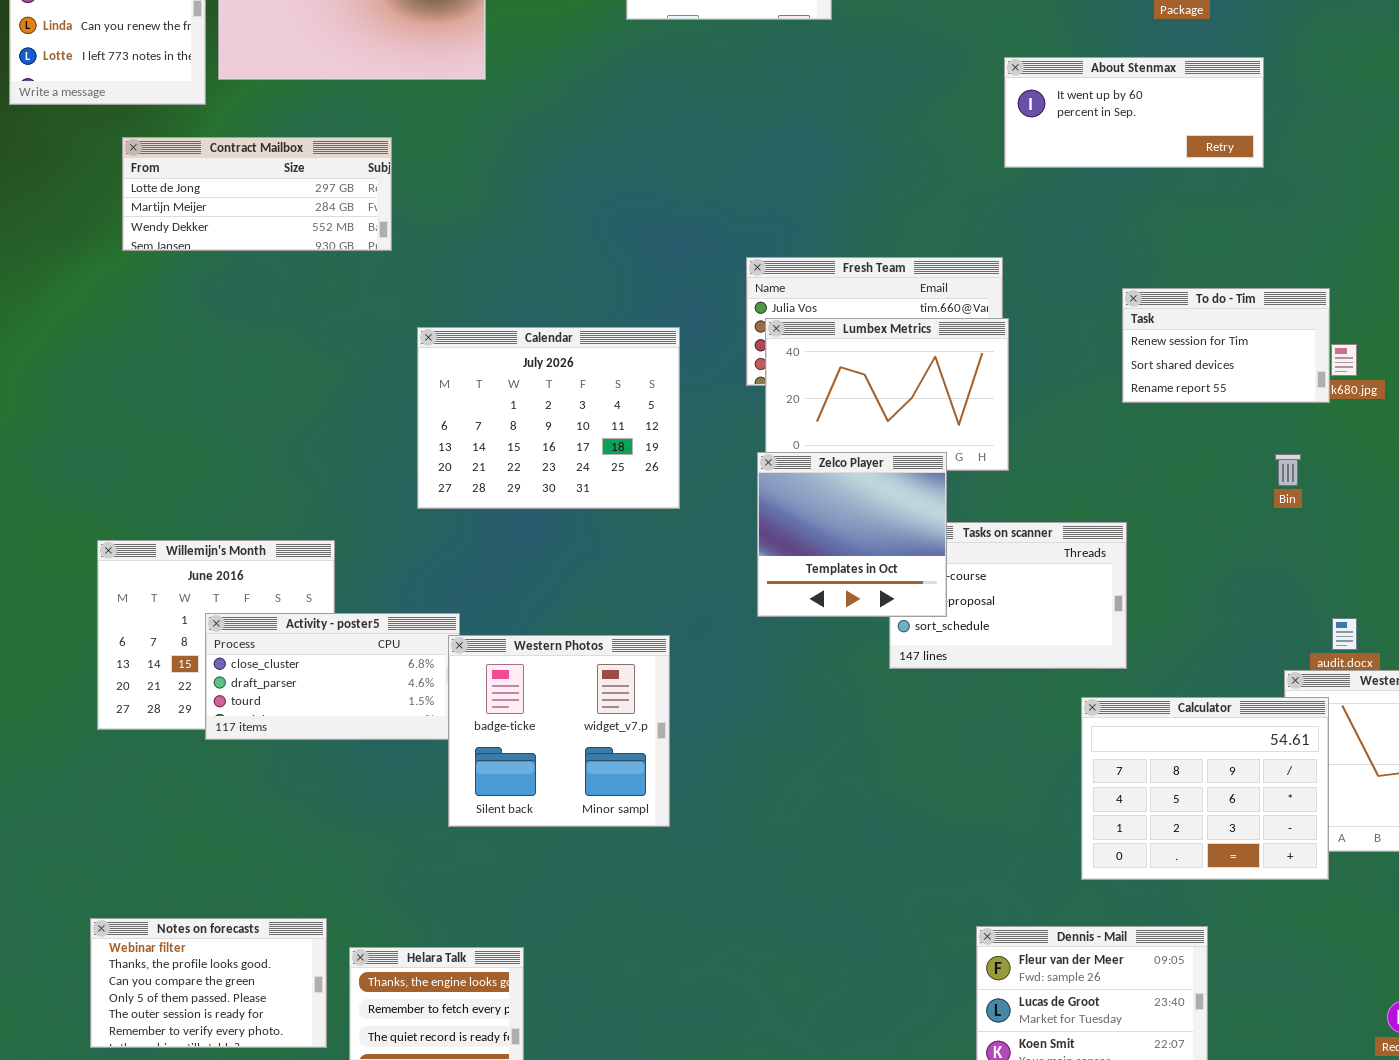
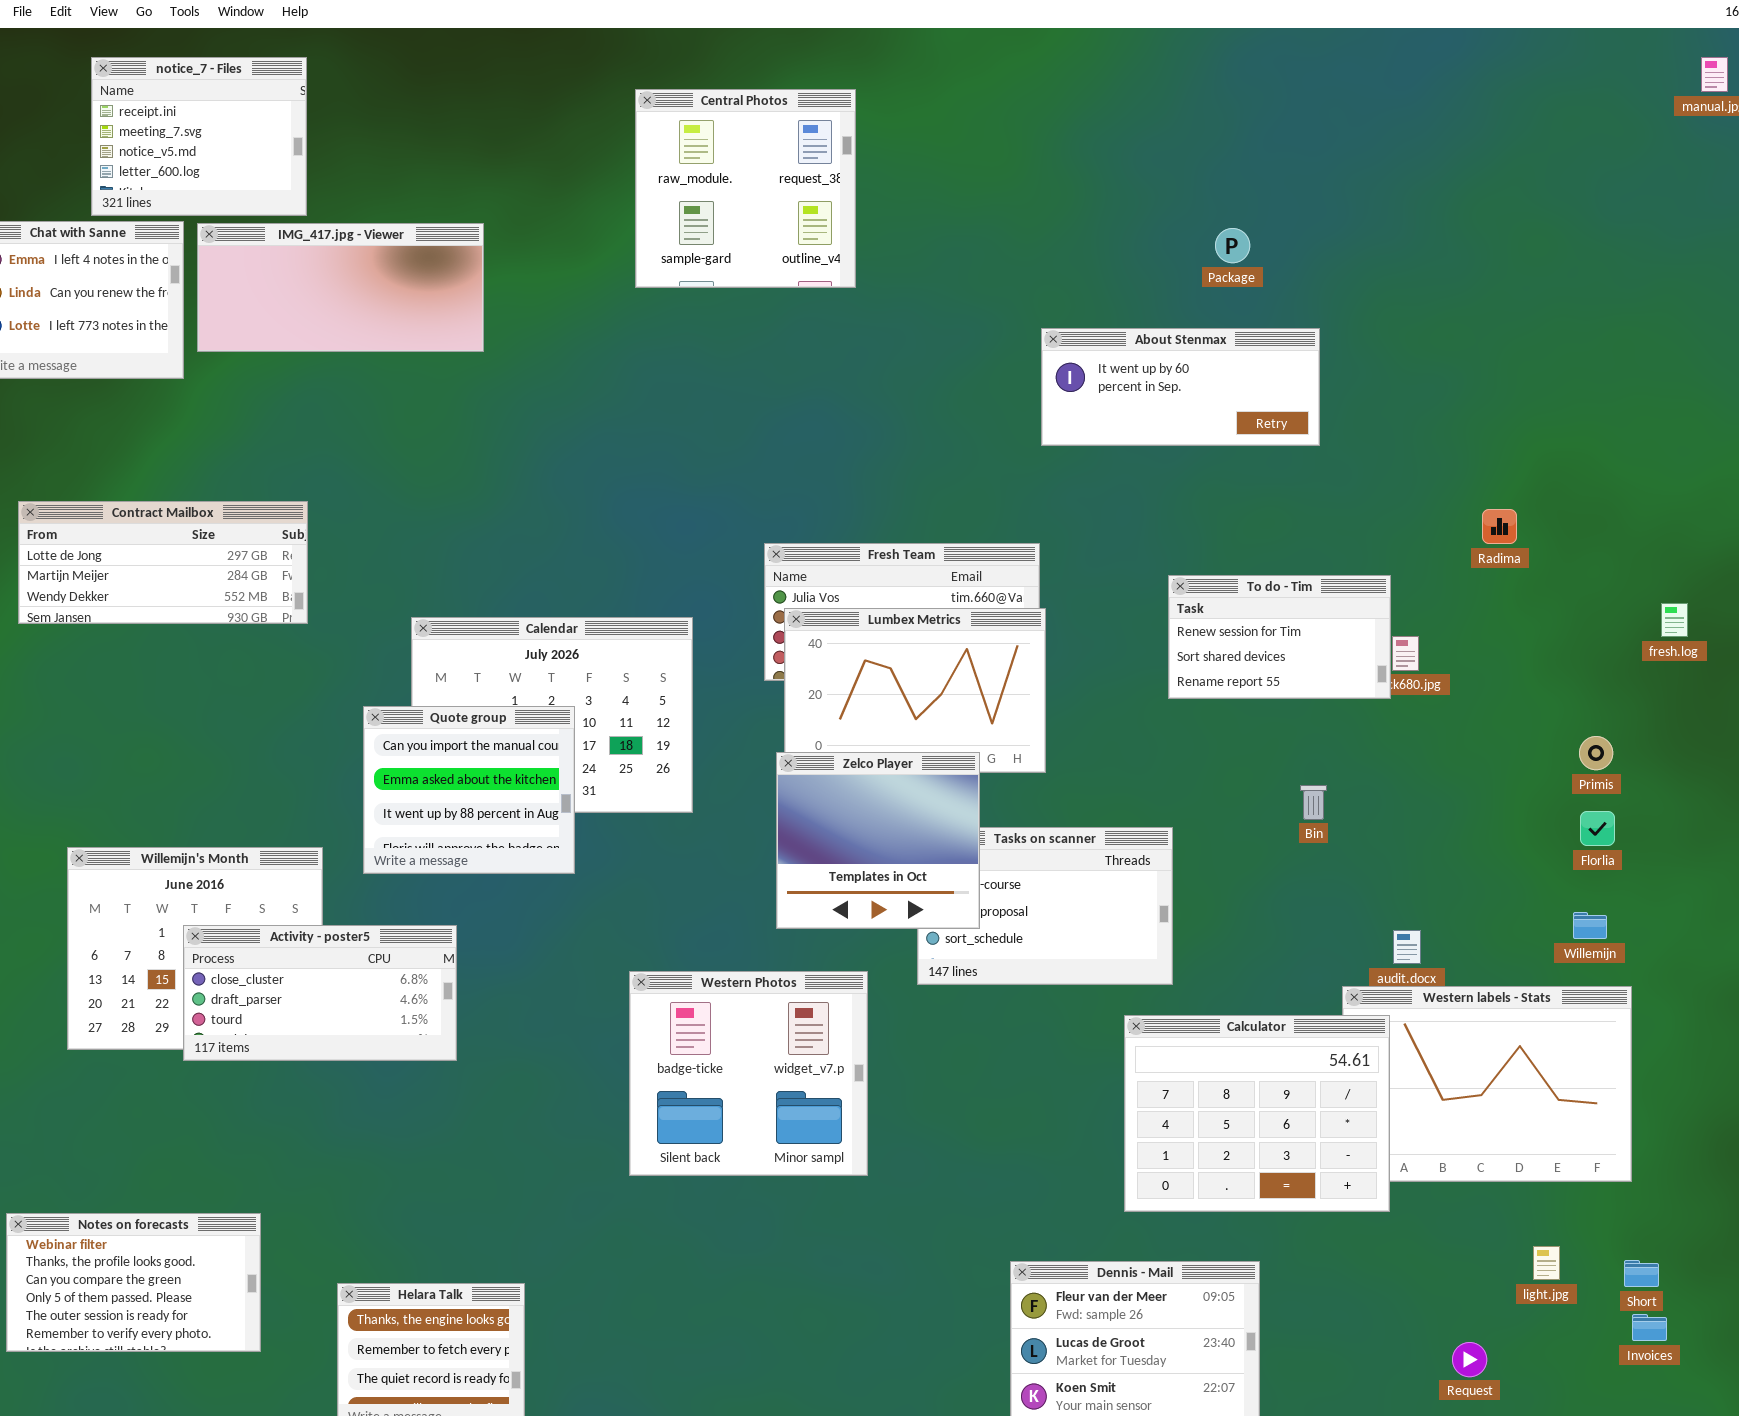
Contract Mailbox: [122,137,392,251] -> [18,501,308,624], moved
Quote group: none -> [363,706,575,874], opened
Bin: [1275,454,1301,486] -> [1300,785,1327,820], moved
Western Photos: [448,635,670,827] -> [629,971,868,1176], moved
Notes on forecasts: [90,918,327,1048] -> [6,1213,261,1352], moved

